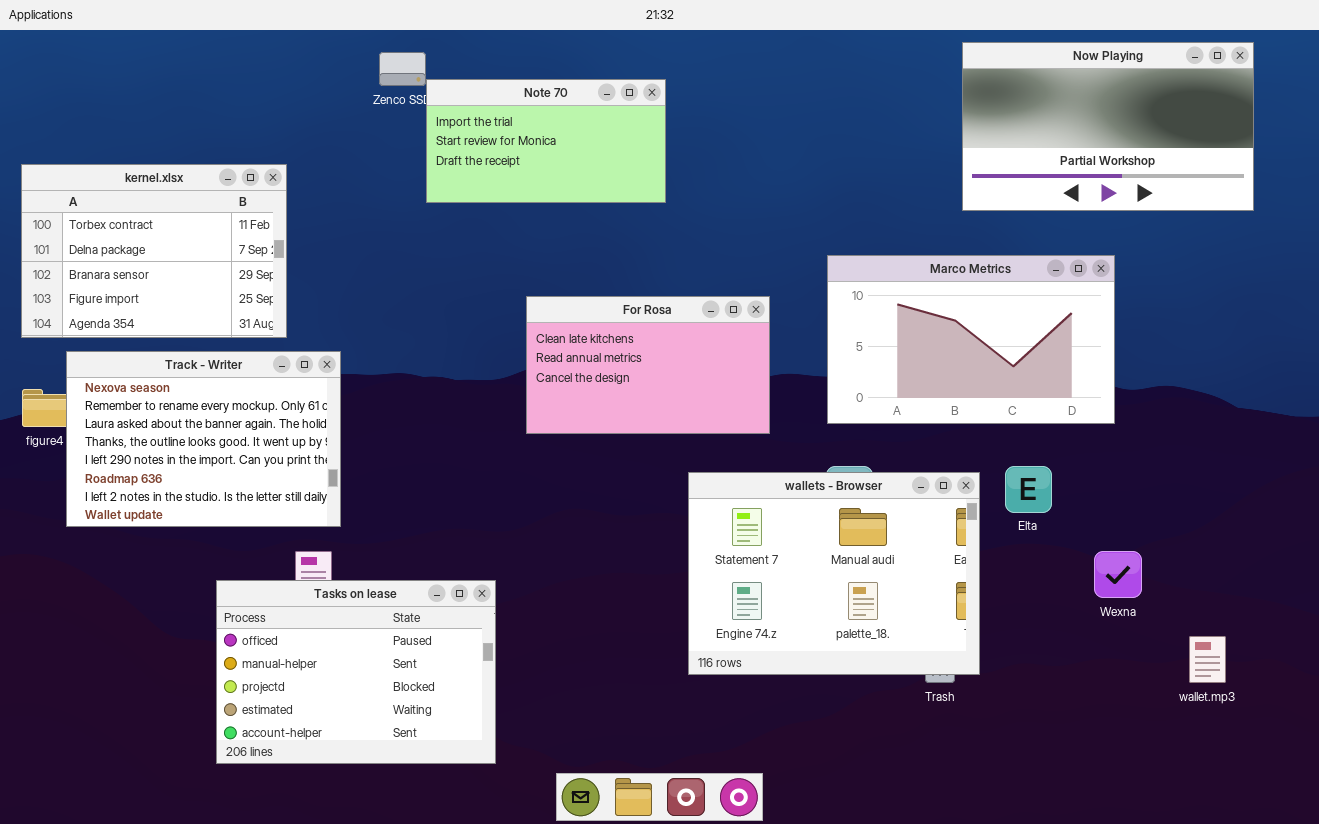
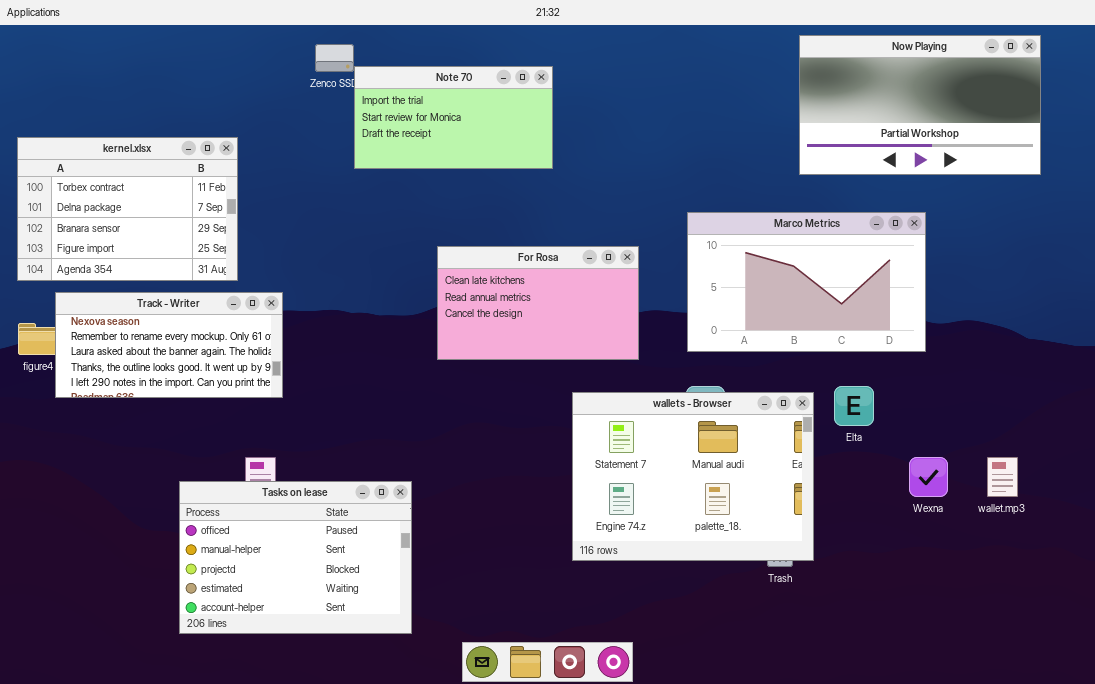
Track - Writer: [66,351,341,527] -> [55,292,283,398], resized
wallet.mp3: [1189,636,1226,683] -> [987,457,1018,497], moved

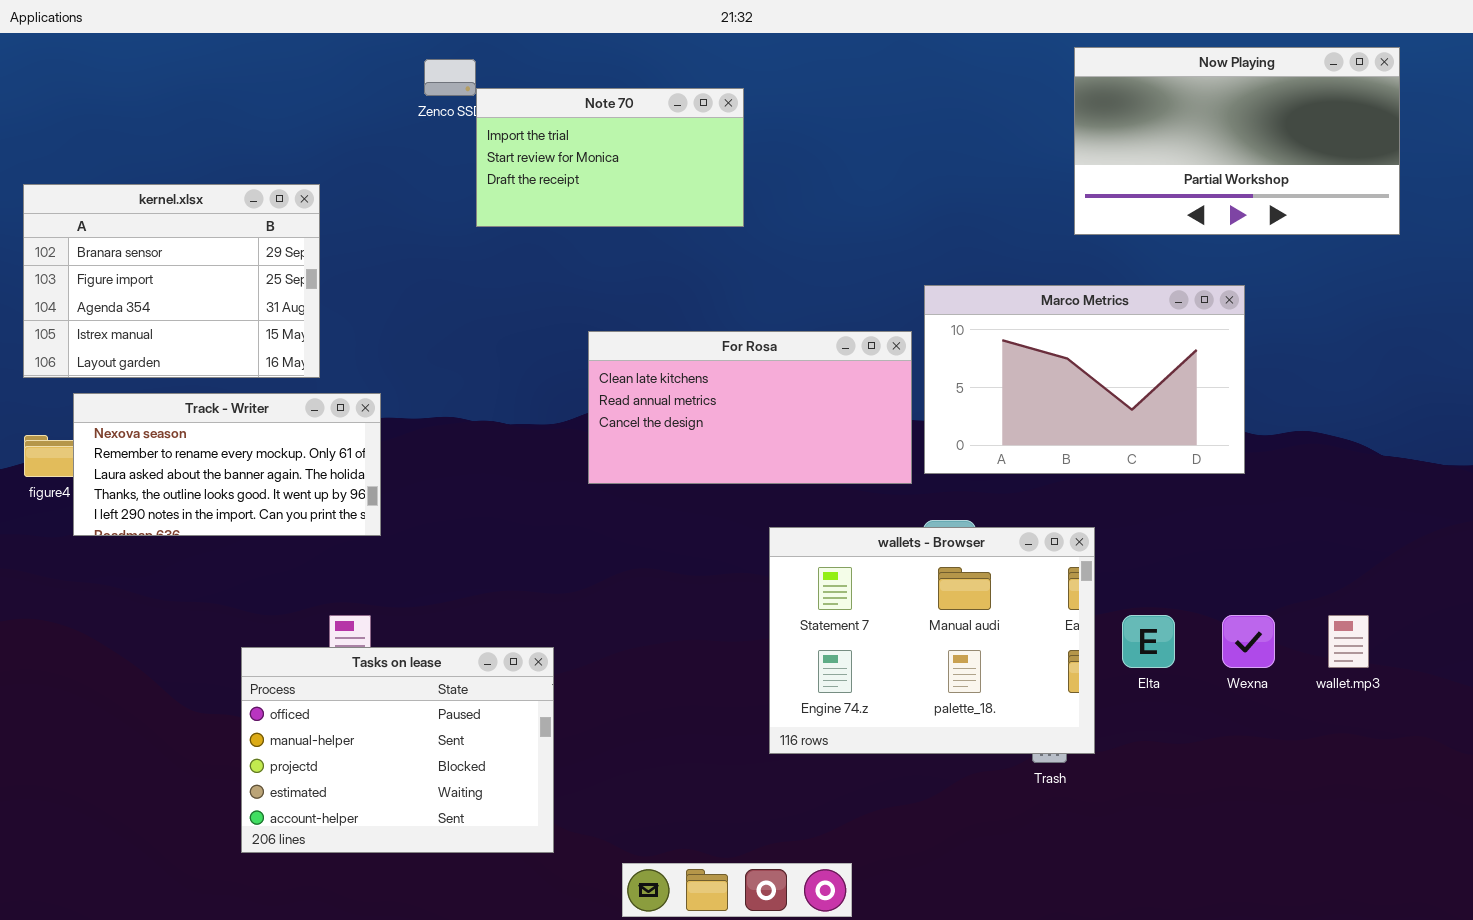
kernel.xlsx: [17,137,238,281] -> [23,184,320,378], scrolled down 2 rows
For Rosa: [437,246,639,360] -> [588,331,912,484], resized
Elta: [834,386,874,426] -> [1122,615,1175,668], moved

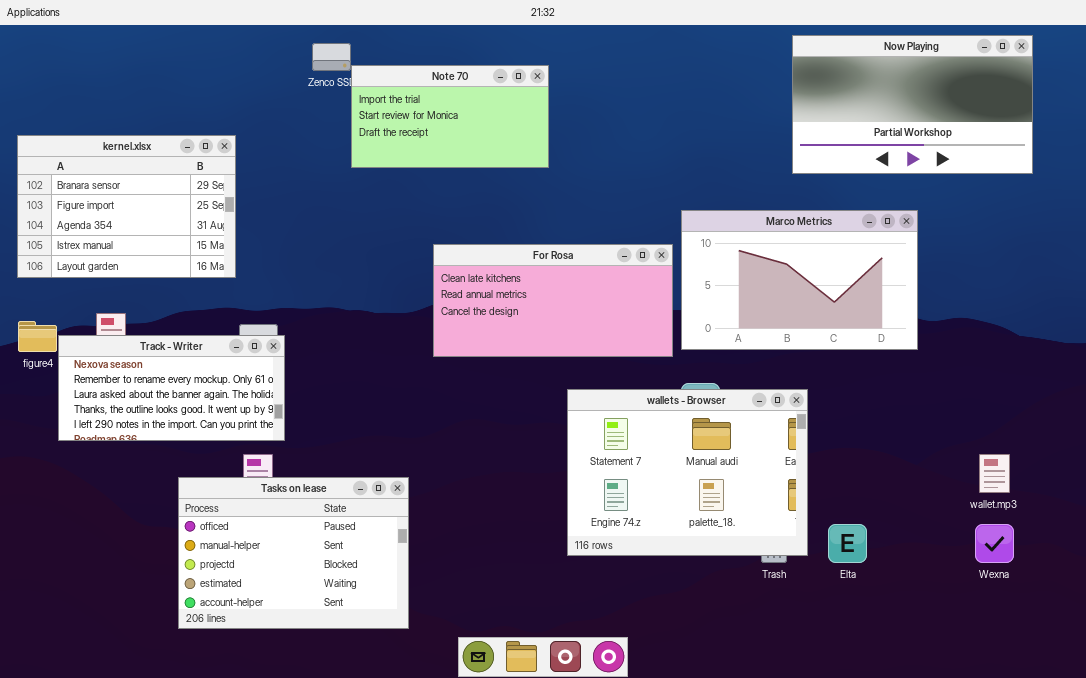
Track - Writer: [73,393,381,536] -> [58,335,285,441], moved
Elta: [1122,615,1175,668] -> [828,524,867,563], moved
Wexna: [1222,615,1275,668] -> [975,524,1014,563], moved

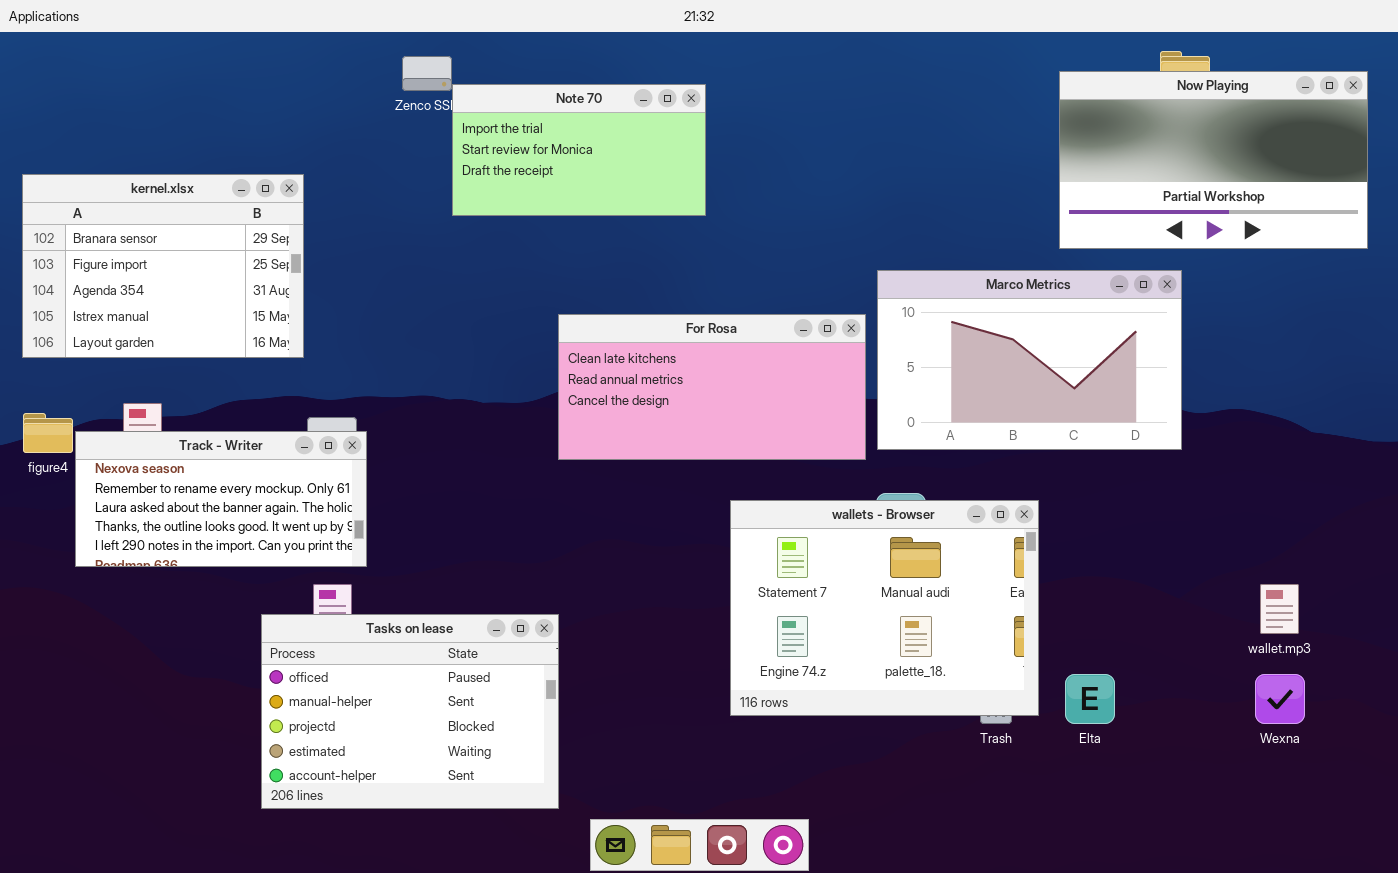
Now Playing: [792,35,1033,174] -> [1059,71,1368,249], moved
Tasks on lease: [178,477,409,629] -> [261,614,559,809], moved

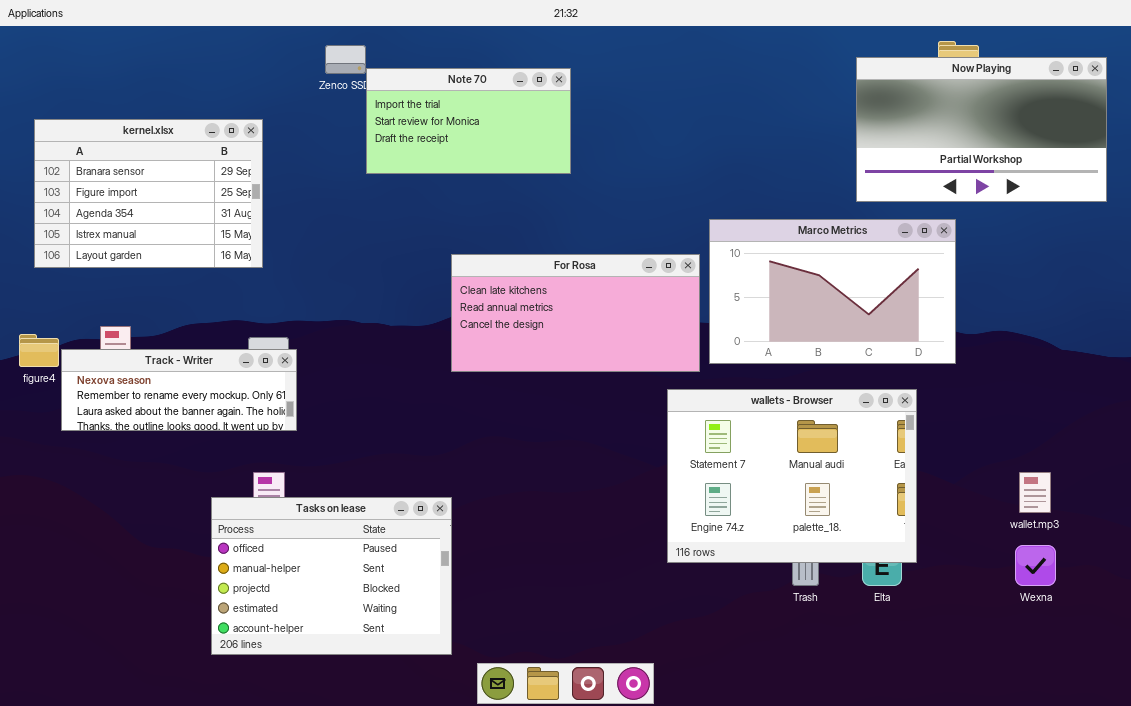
kernel.xlsx: [22,174,304,358] -> [34,119,263,268], moved
Track - Writer: [75,431,367,567] -> [61,349,297,431], resized
wallets - Browser: [730,500,1039,716] -> [667,389,917,563], moved

